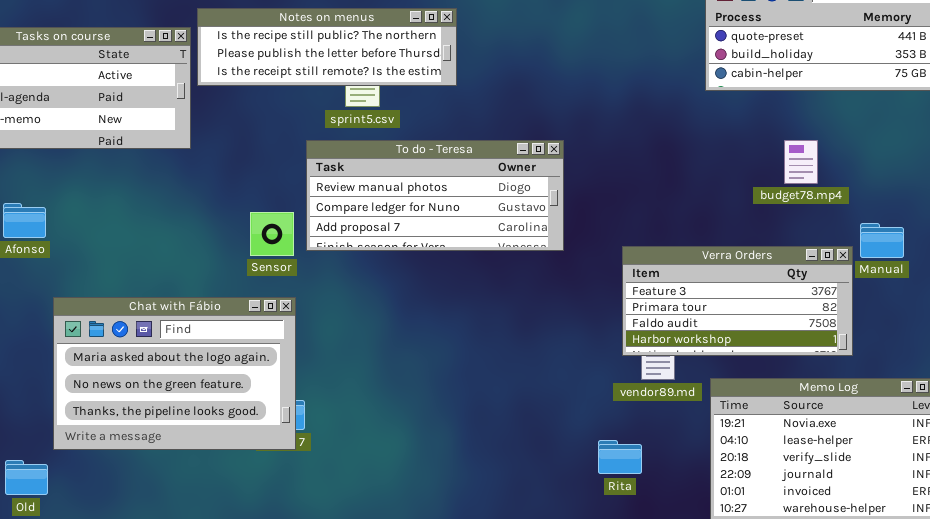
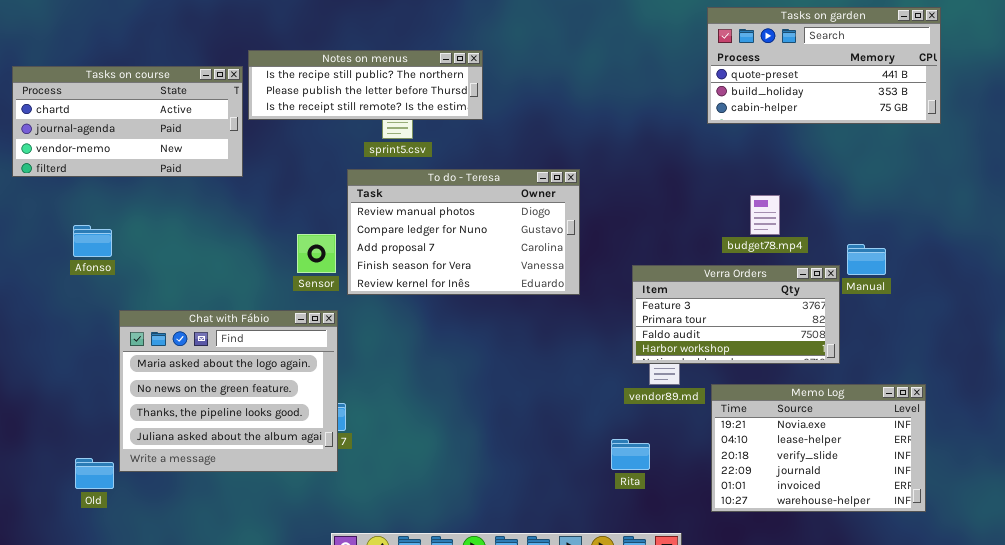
To do - Teresa: [306,140,564,251] -> [347,169,580,295], resized
budget78.mp4: [784,140,818,184] -> [750,195,780,235], moved
Chat with Fábio: [53,297,296,450] -> [119,310,338,472], resized

